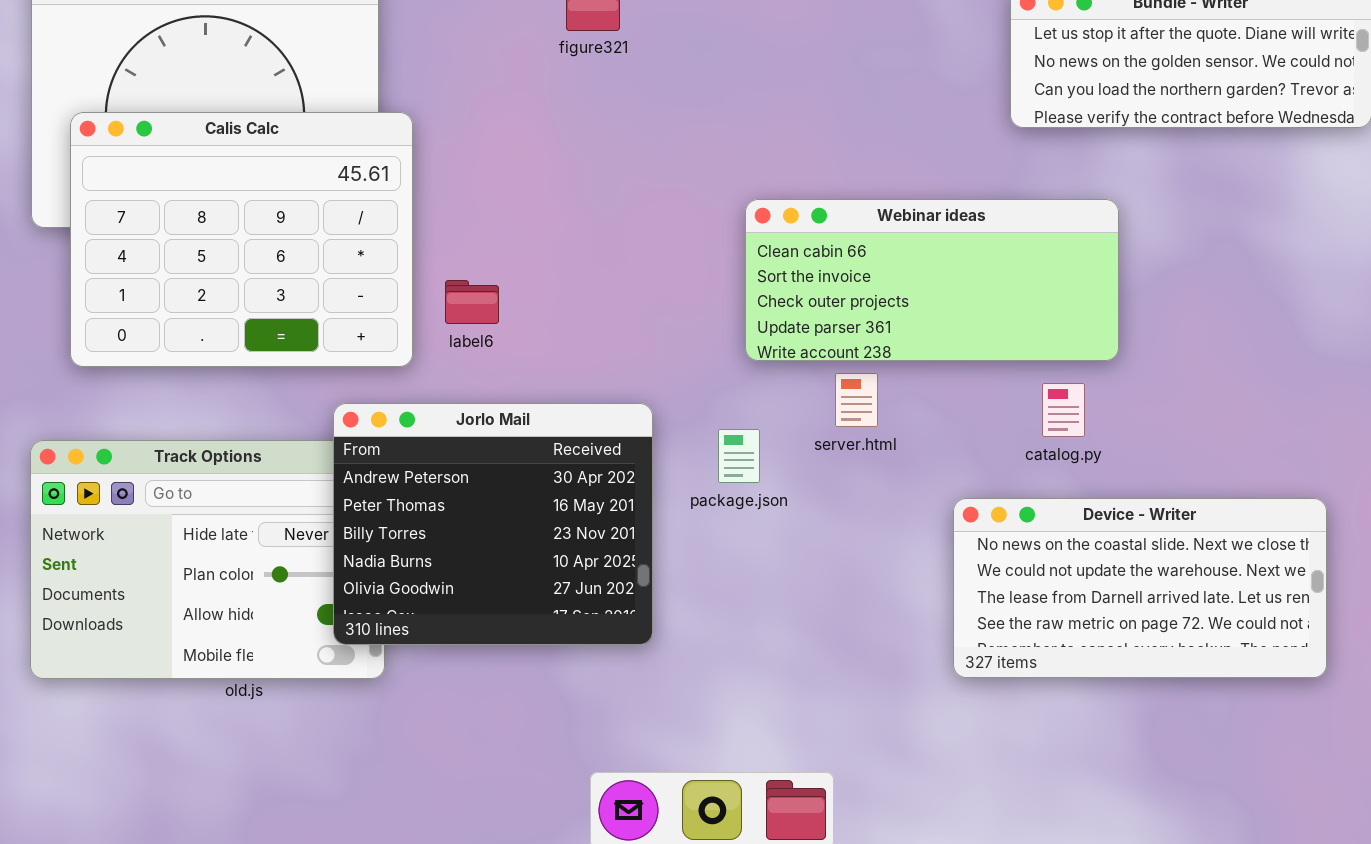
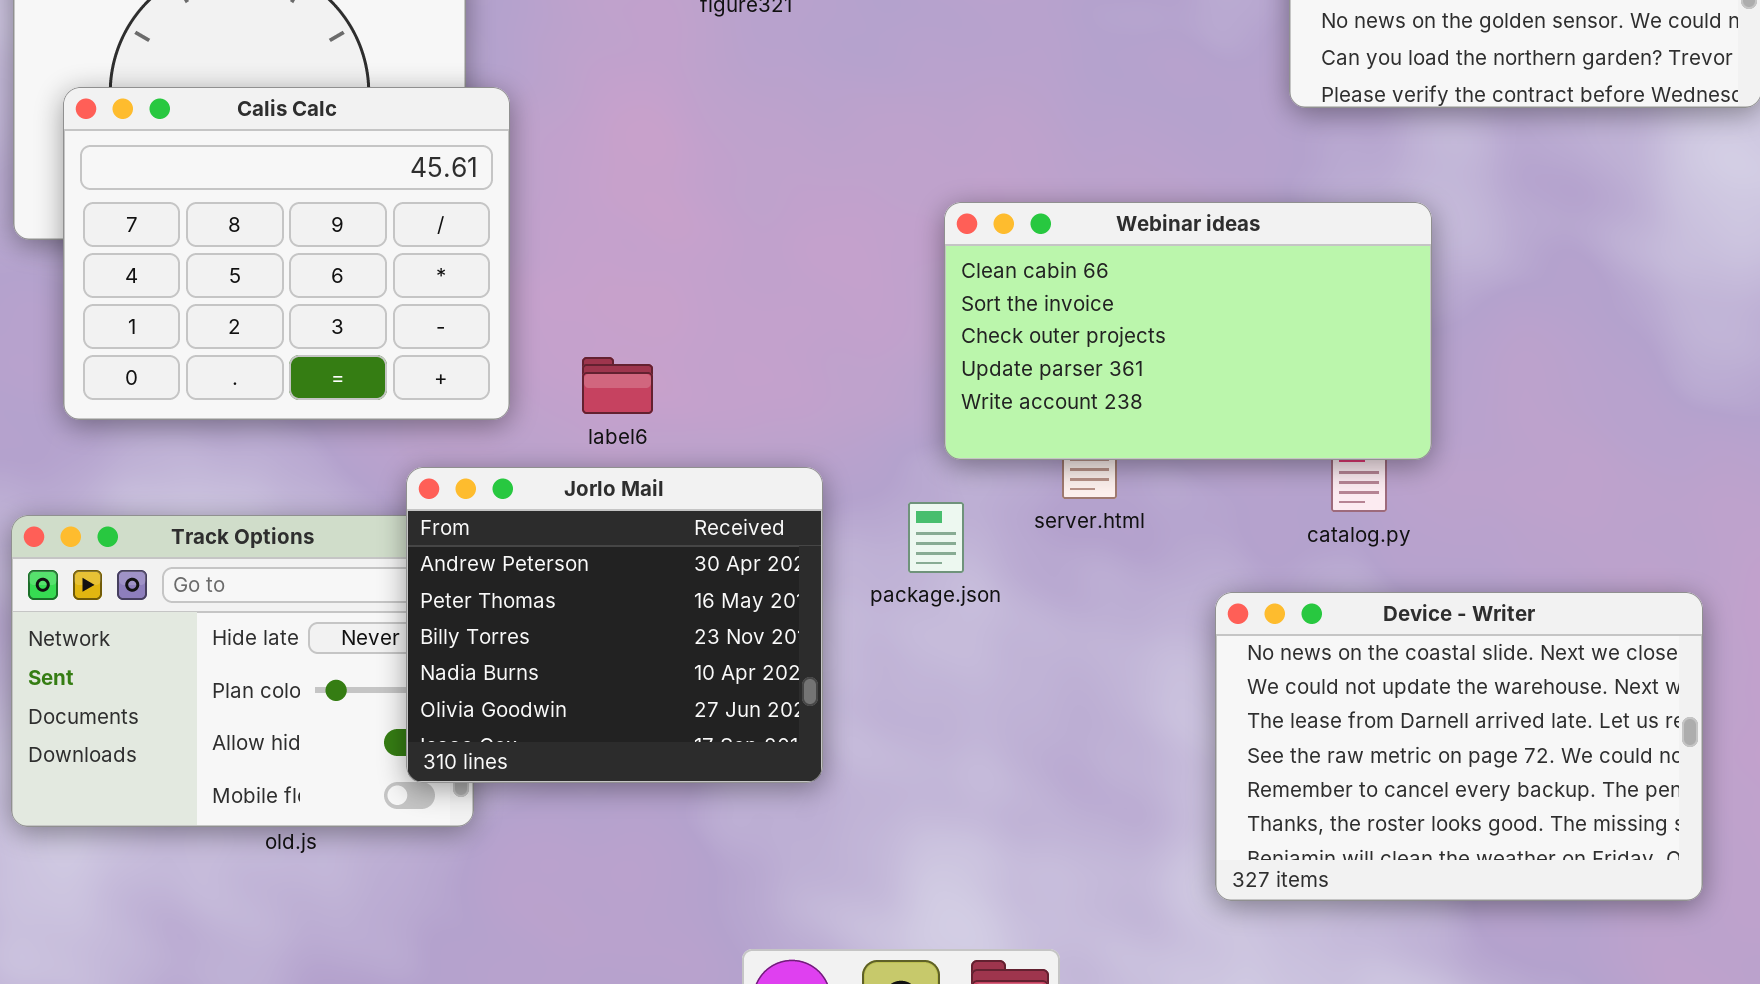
Webinar ideas: [745,199,1119,361] -> [944,202,1432,460], resized
label6: [445,280,499,324] -> [582,357,653,414], moved
Device - Writer: [953,498,1327,678] -> [1215,592,1703,901], resized

